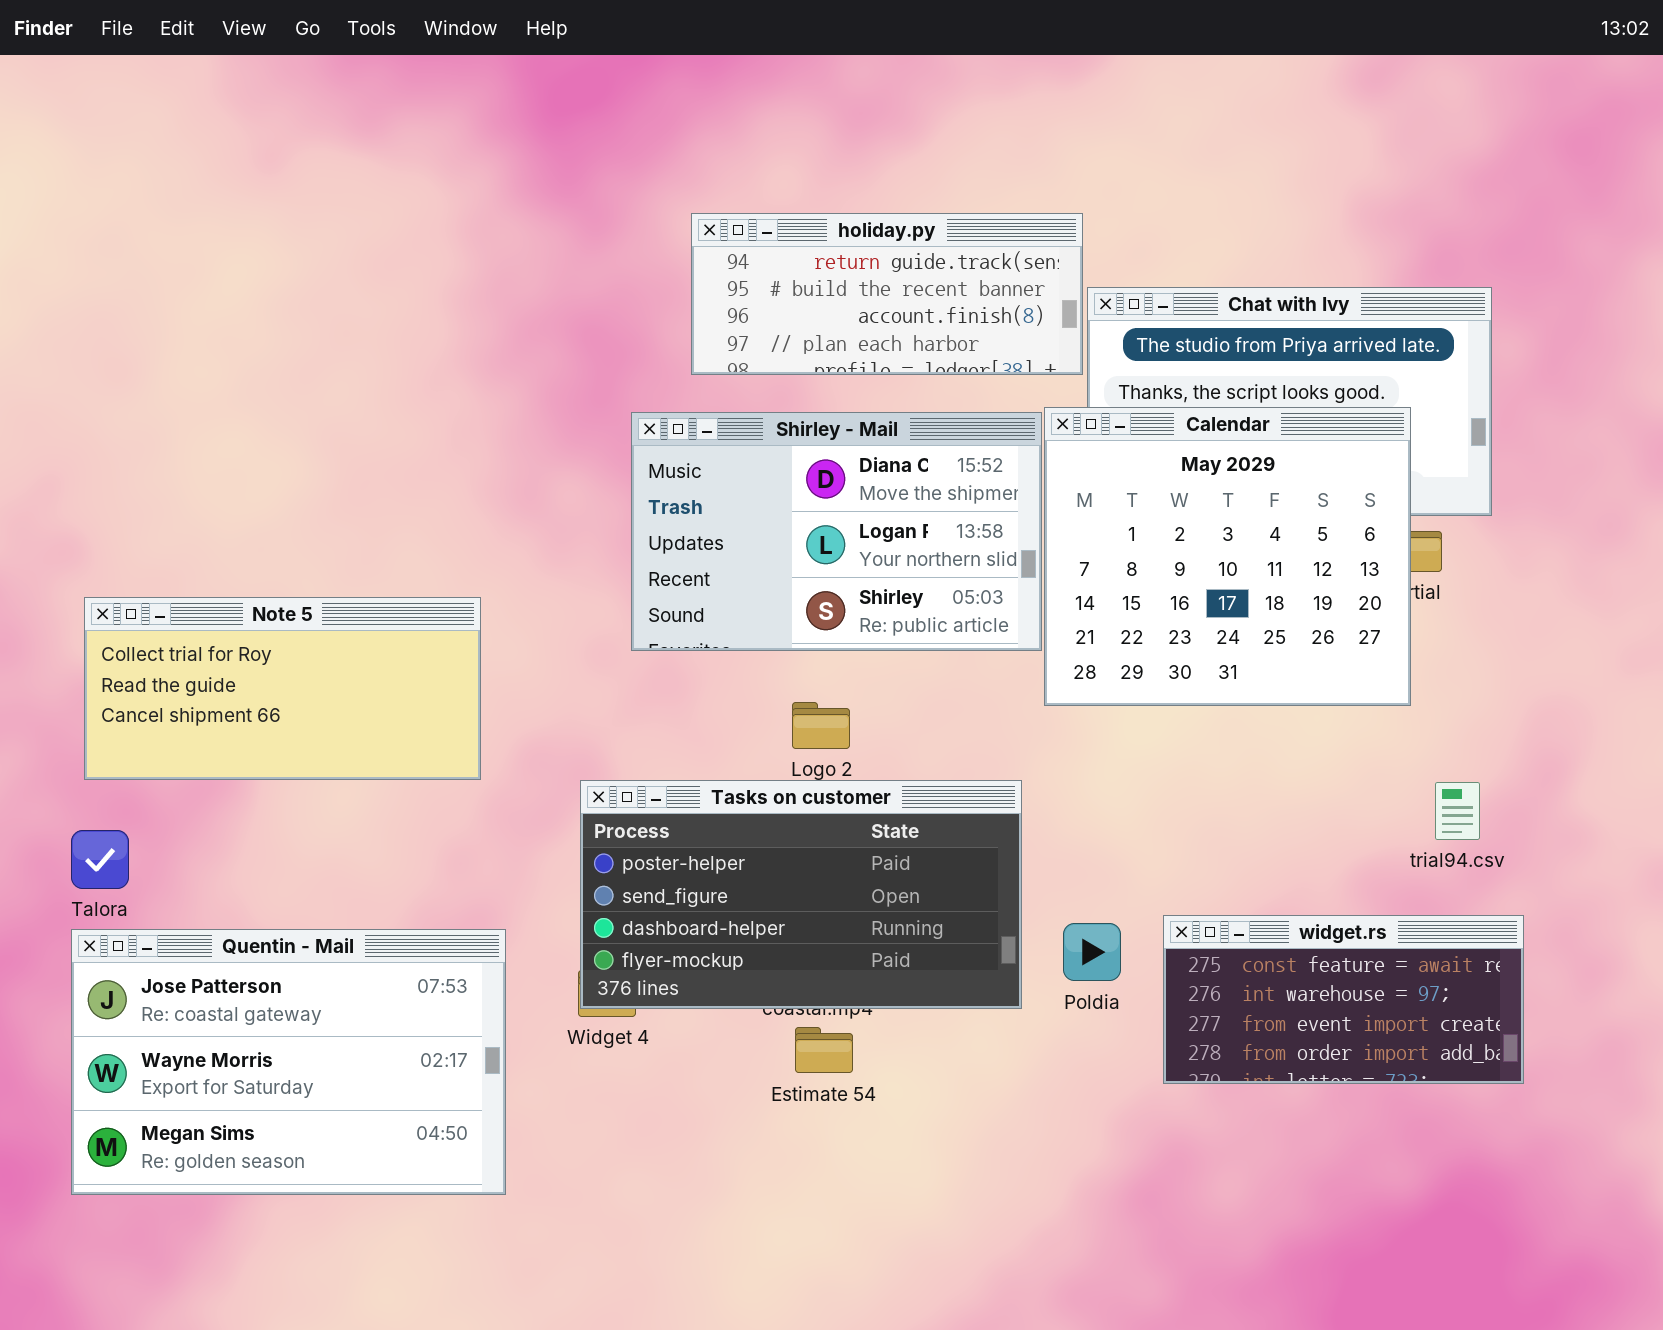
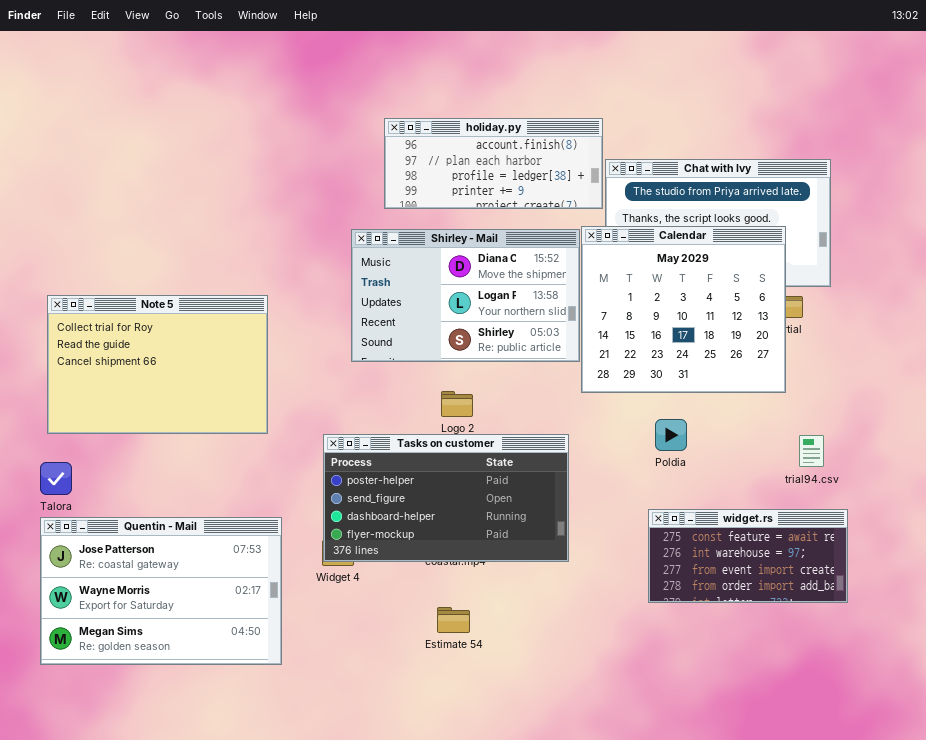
holiday.py: [691,213,1083,375] -> [384,118,603,209], scrolled down 2 rows
Note 5: [84,597,481,780] -> [47,295,268,434], resized
Poldia: [1063,923,1121,981] -> [655,419,687,451], moved
Estimate 54: [795,1027,853,1073] -> [437,607,470,633], moved

